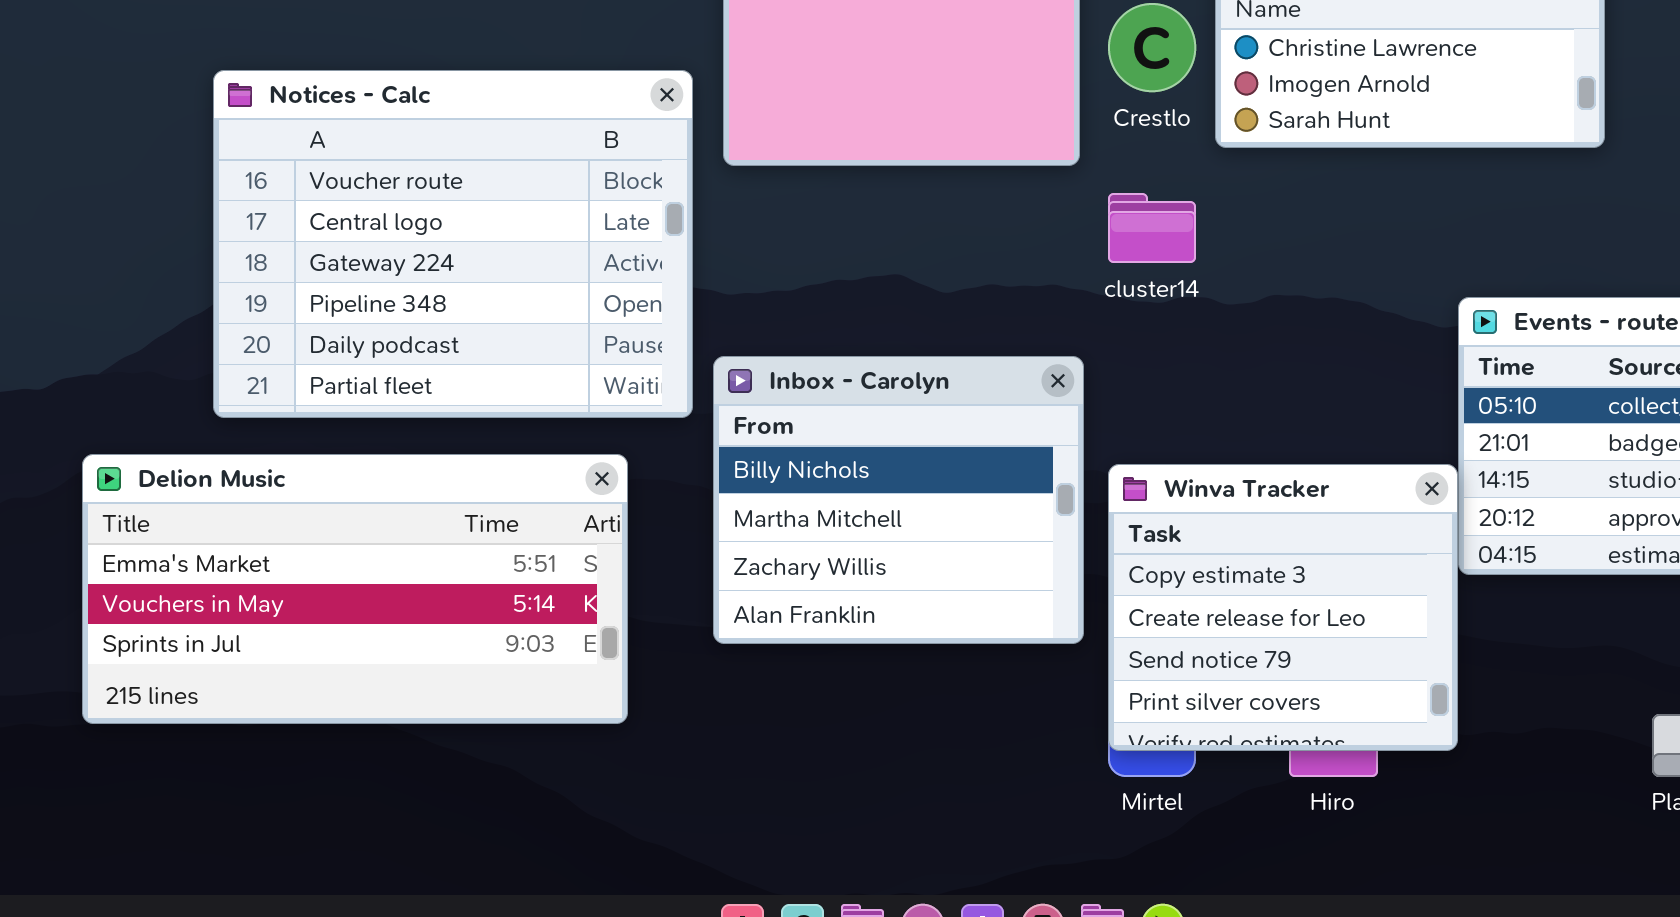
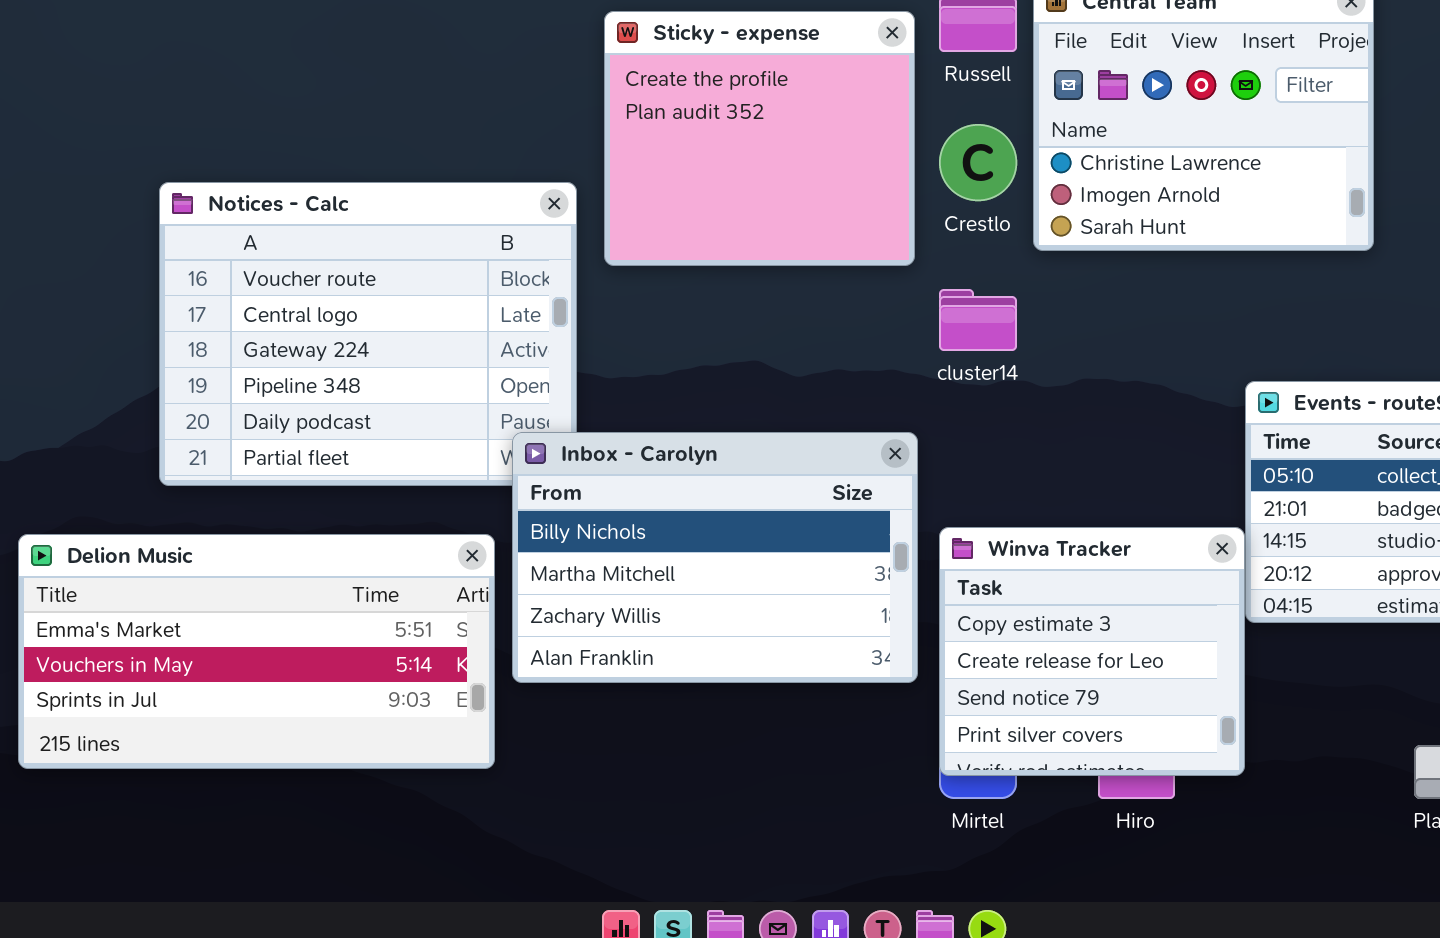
Inbox - Carolyn: [713,356,1084,644] -> [512,432,918,683], resized
Delion Music: [82,454,628,724] -> [18,534,495,769], moved

